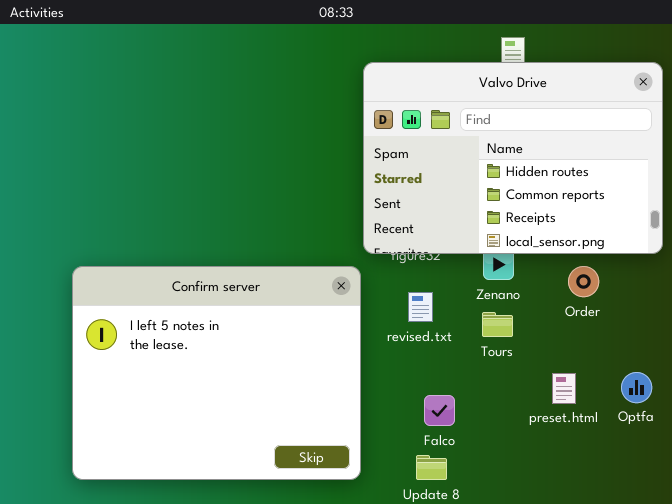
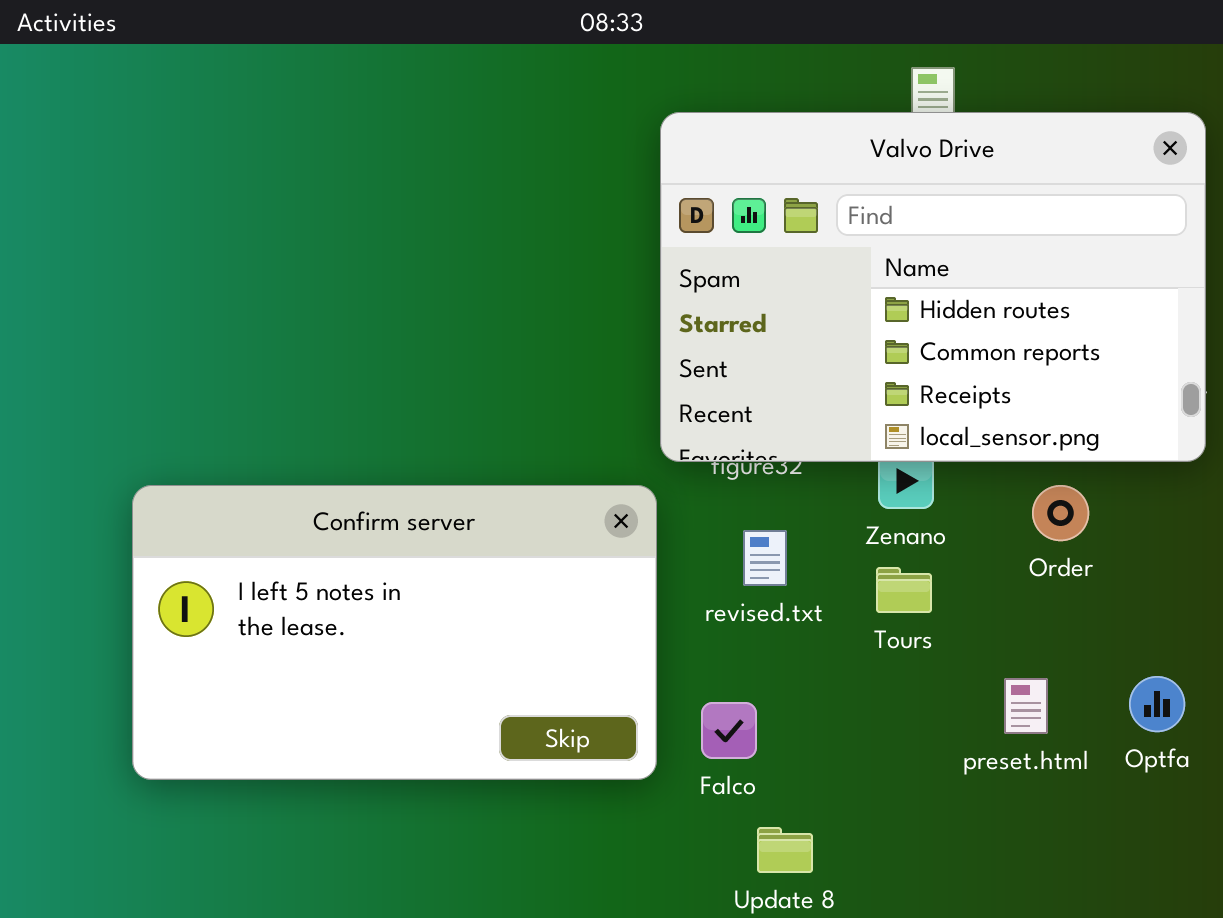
Confirm server: [72,266,361,480] -> [132,485,657,780], resized
Falco: [424,395,455,426] -> [701,702,757,759], moved

